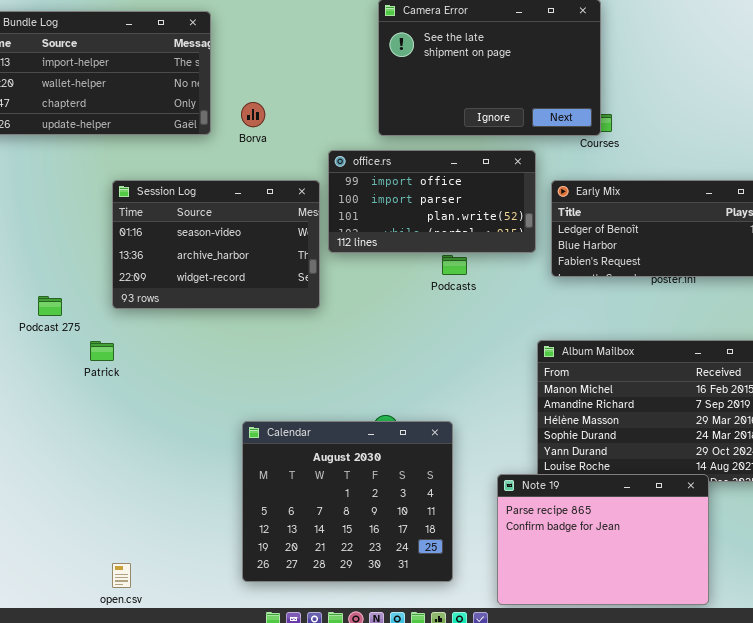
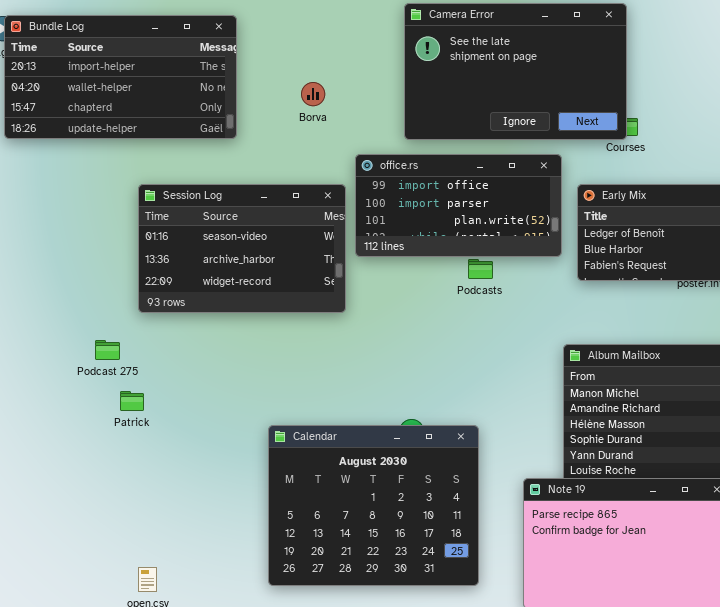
Borva: [241,102,265,127] -> [301,82,325,106], moved
Podcast 275: [38,296,62,316] -> [95,340,120,360], moved
Patrick: [90,341,114,361] -> [120,391,144,411], moved

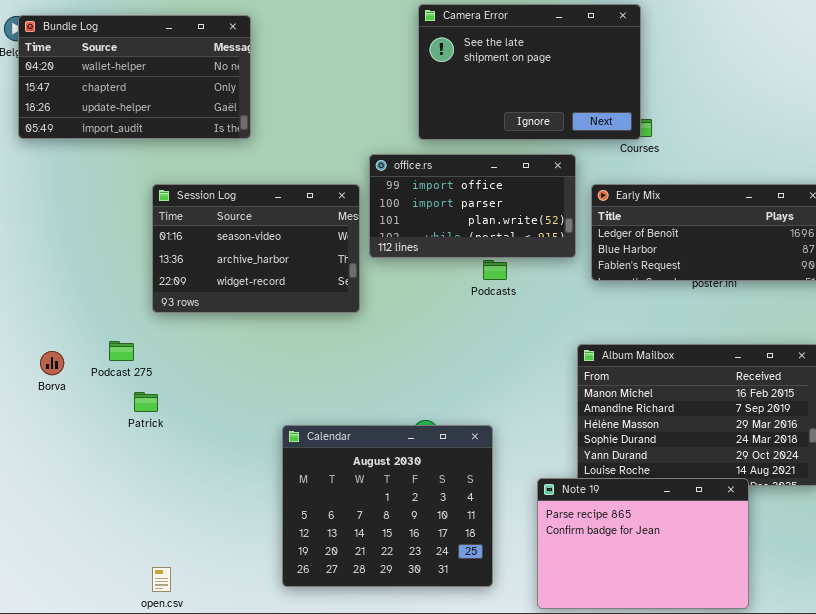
Bundle Log: [4,15,237,139] -> [18,15,251,139], scrolled down 1 row
Borva: [301,82,325,106] -> [40,351,64,375], moved

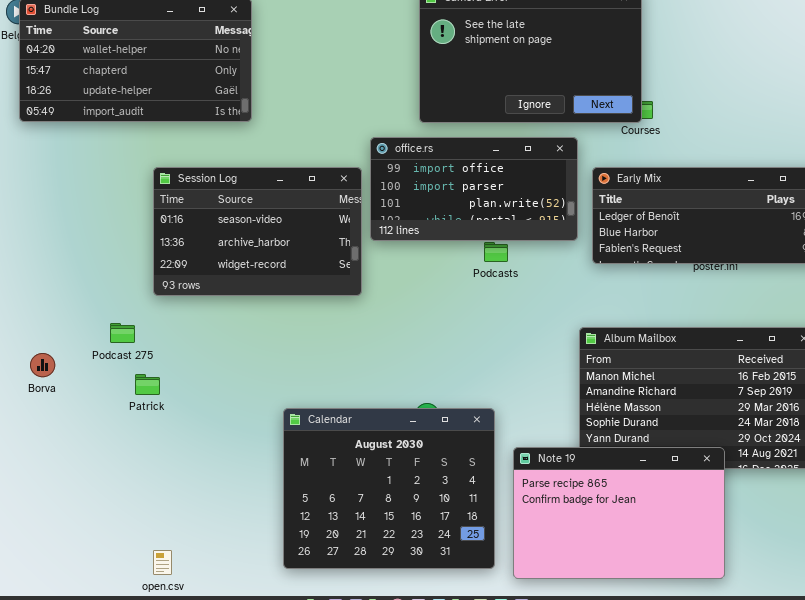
Borva: [40,351,64,375] -> [30,353,55,377], moved
Note 19: [537,478,749,609] -> [513,447,725,579], moved

